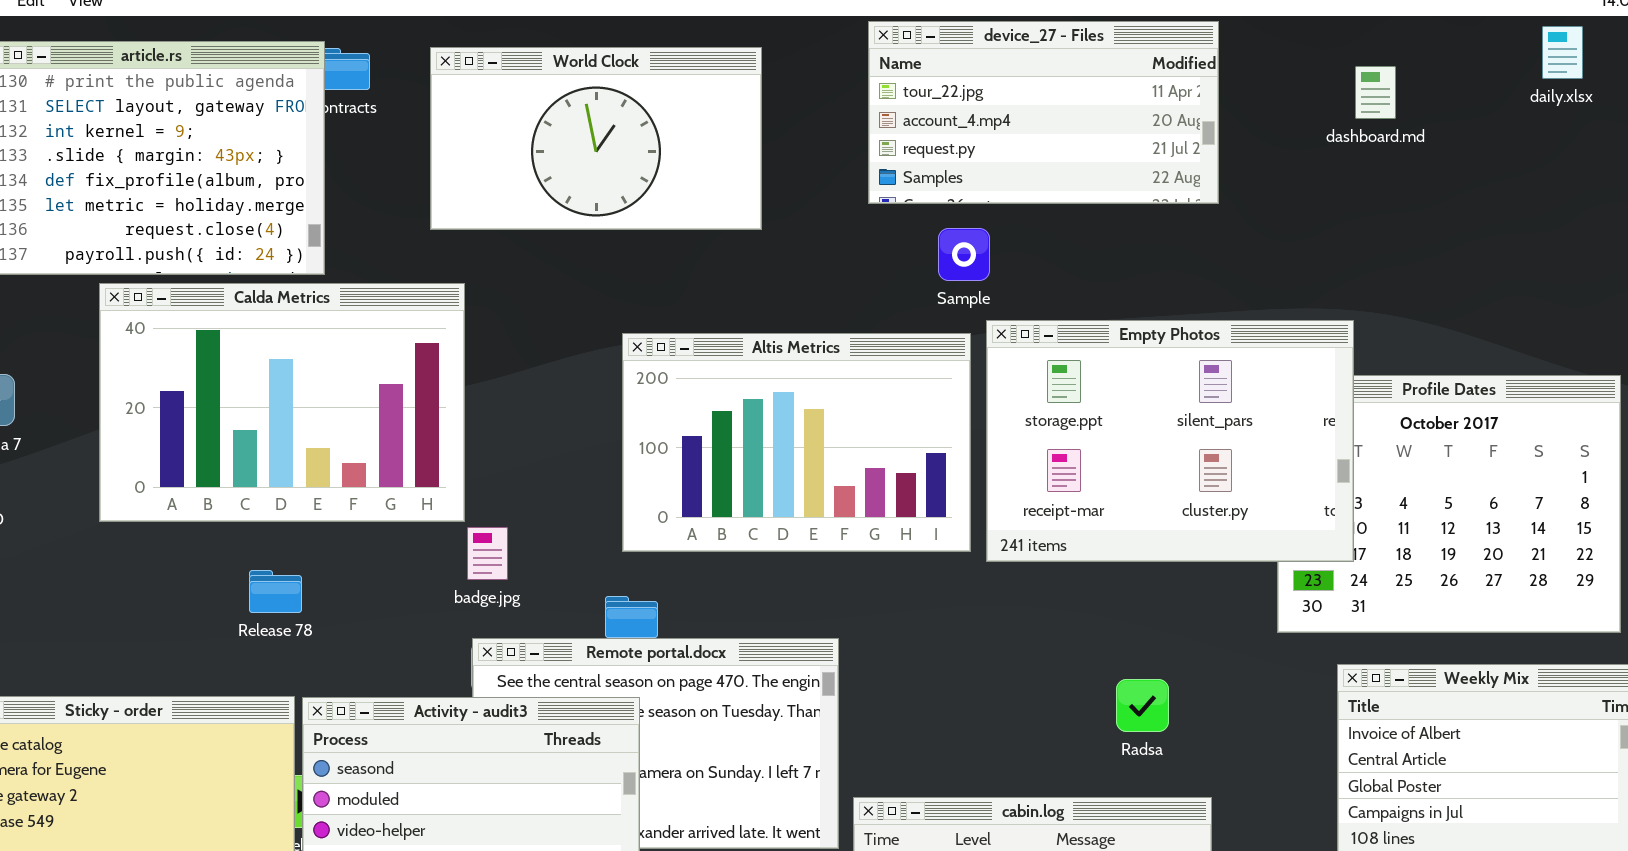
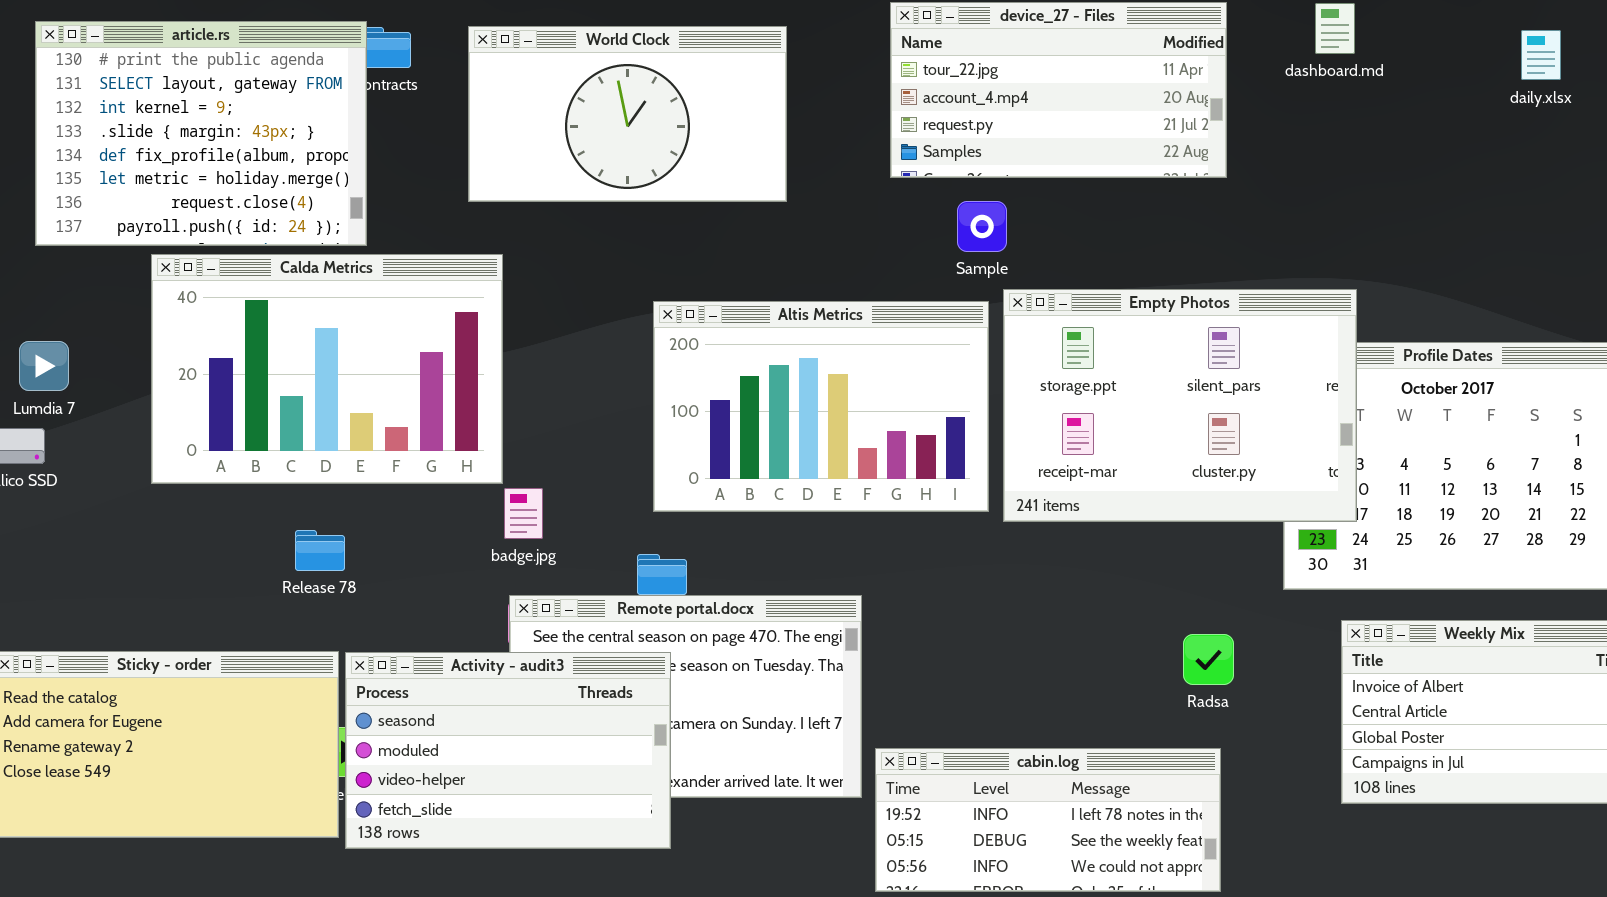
daily.xlsx: [1542,26,1583,79] -> [1521,30,1561,80], moved
dashboard.md: [1355,66,1396,119] -> [1315,3,1355,54], moved
Radsa: [1116,679,1169,732] -> [1183,634,1234,685], moved

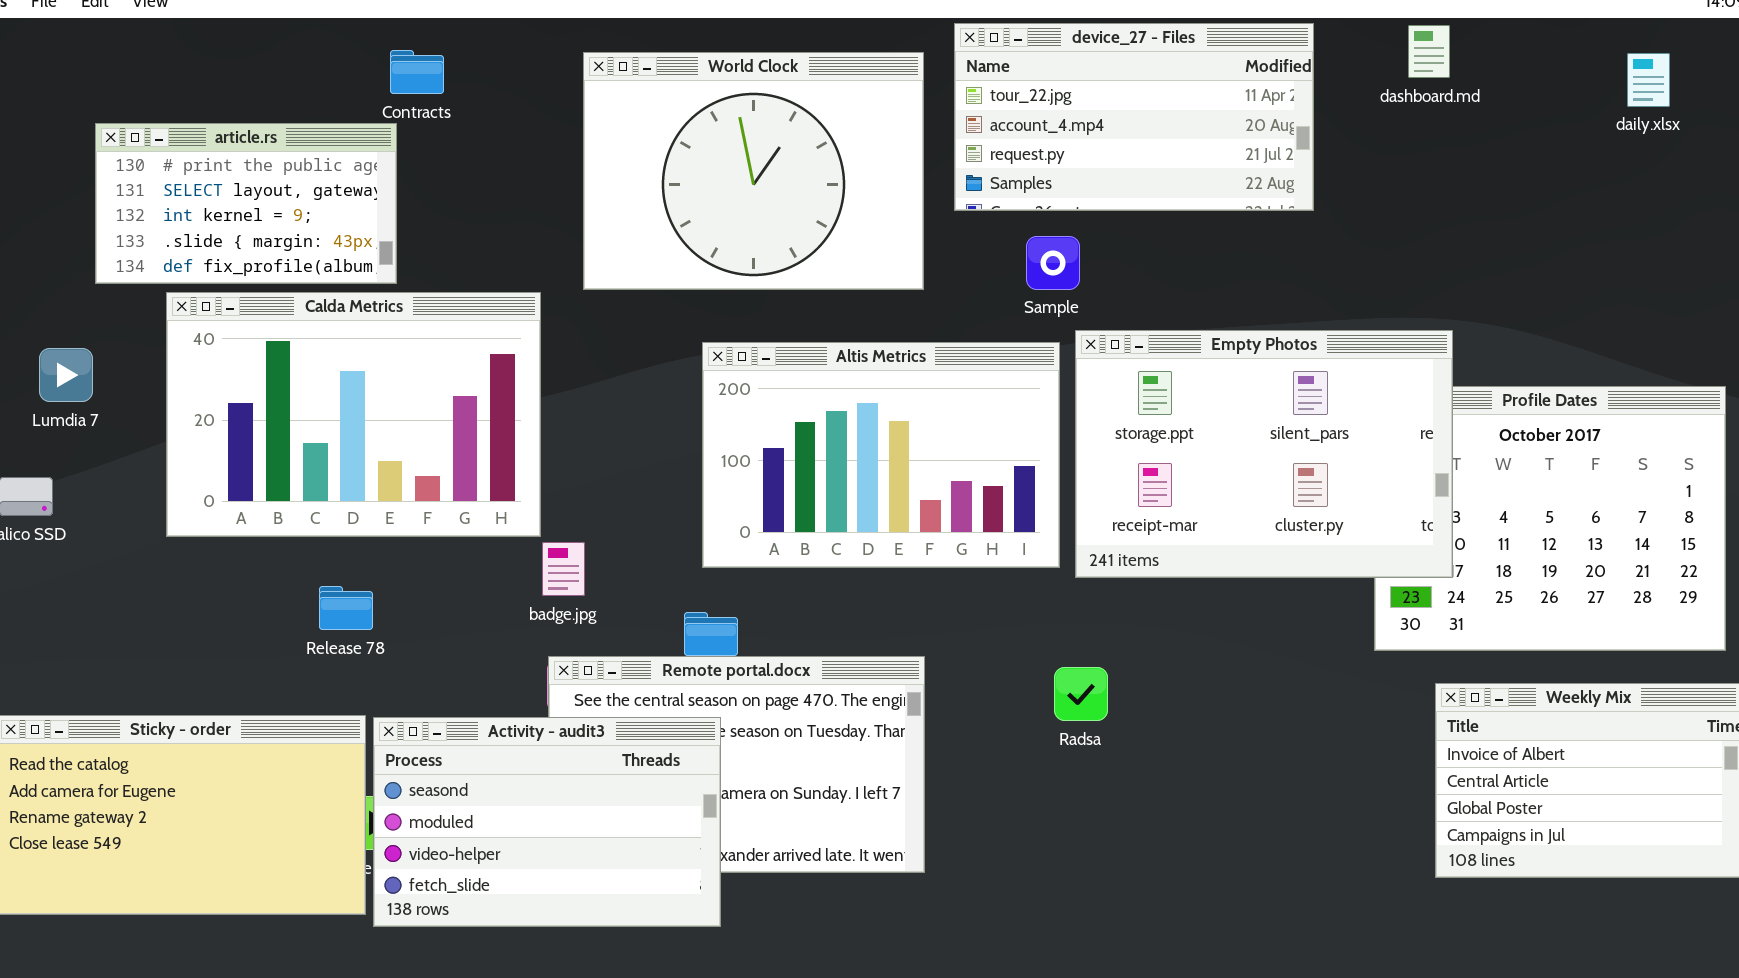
article.rs: [35,21,367,246] -> [95,123,397,284], resized
World Clock: [468,26,787,202] -> [583,52,924,290], moved, resized
Lumdia 7: [19,341,69,391] -> [39,348,93,402], moved
Radsa: [1183,634,1234,685] -> [1054,667,1108,721], moved
cabin.log: [875,748,1221,892] -> none, closed

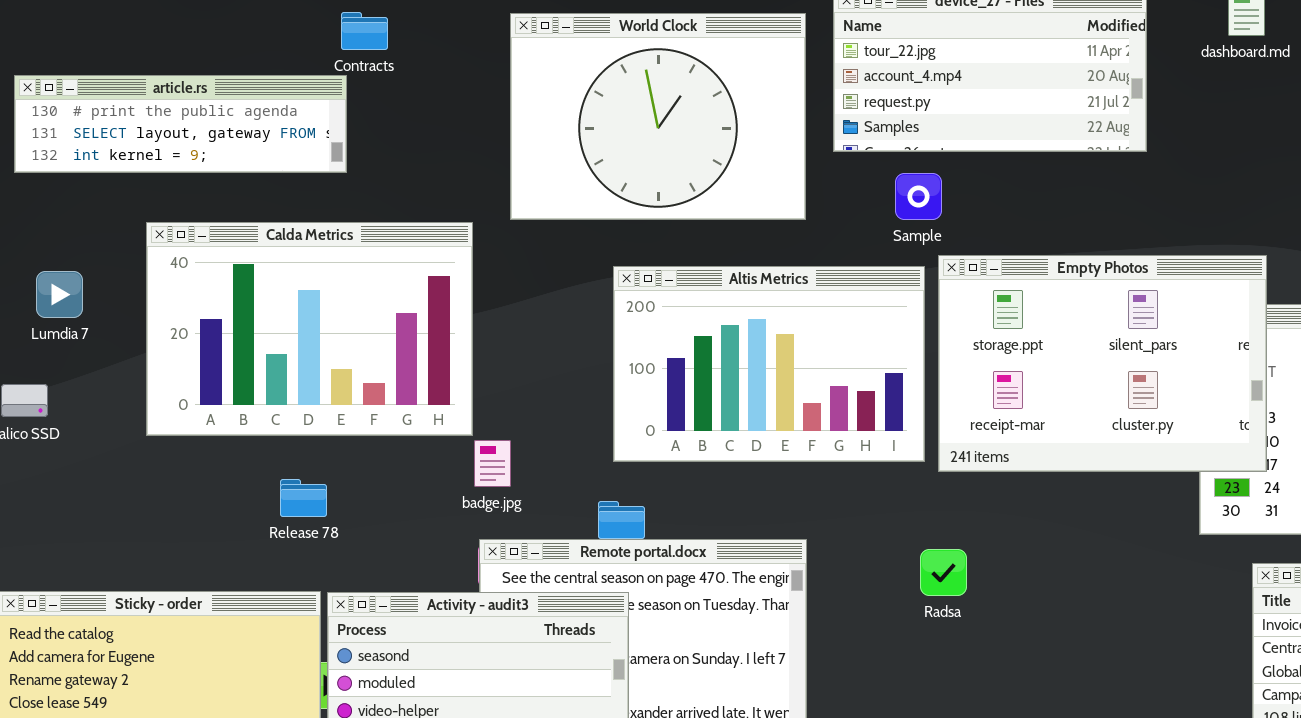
article.rs: [95,123,397,284] -> [14,75,347,173], resized

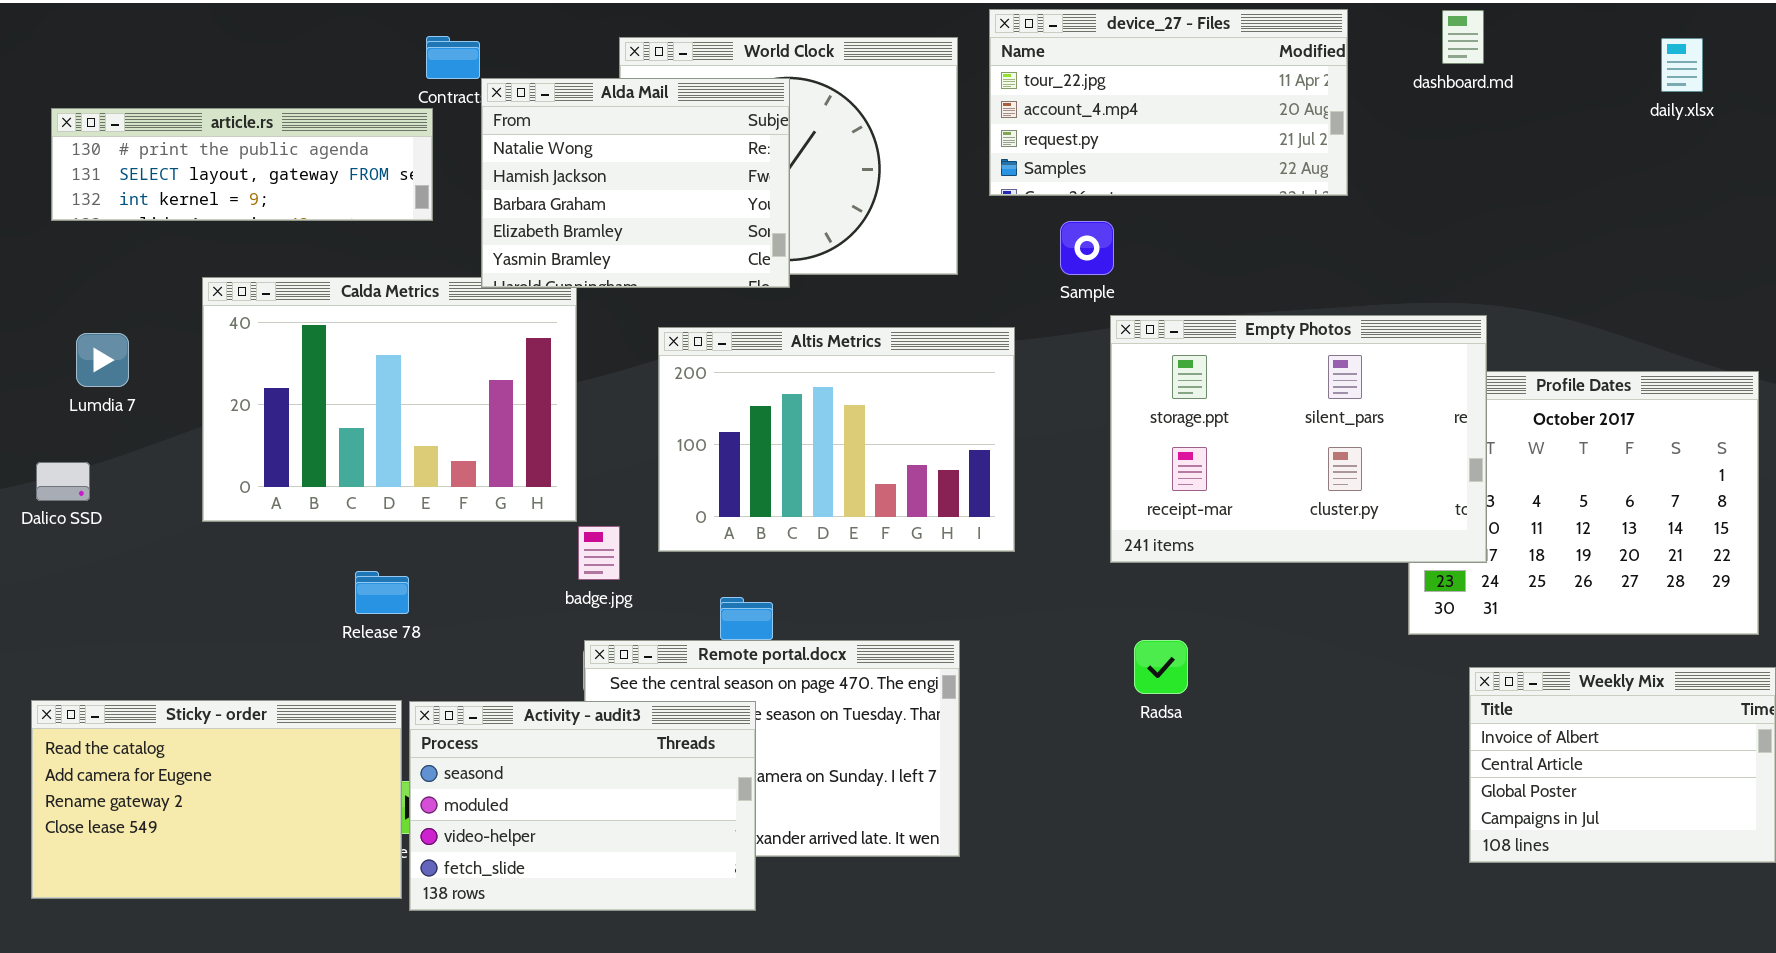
Alda Mail: none -> [481,78,790,288], opened
Altis Metrics: [613,266,925,462] -> [658,327,1015,552], moved
Radsa: [920,549,967,596] -> [1134,640,1188,694], moved

